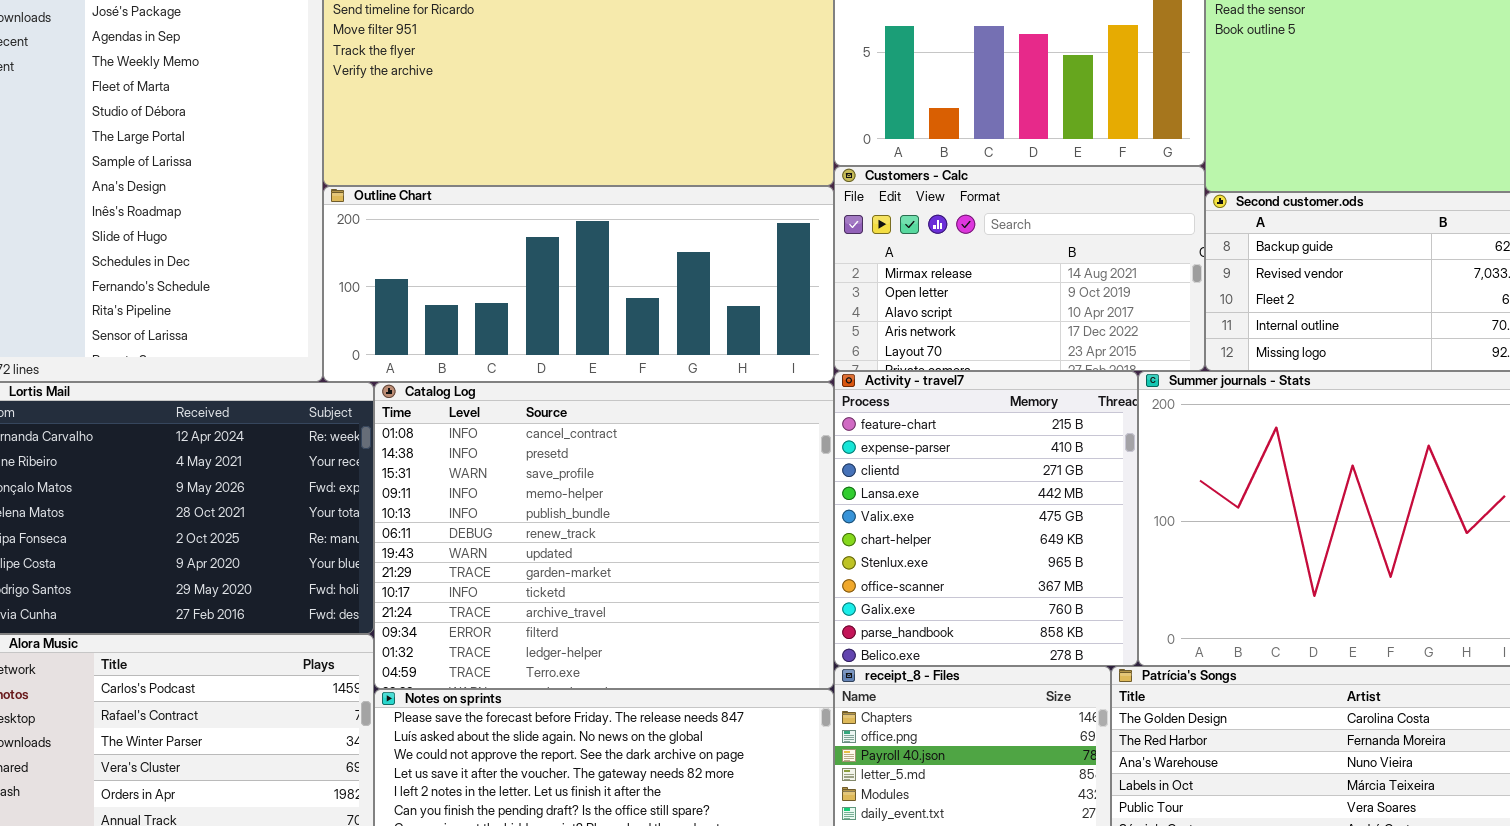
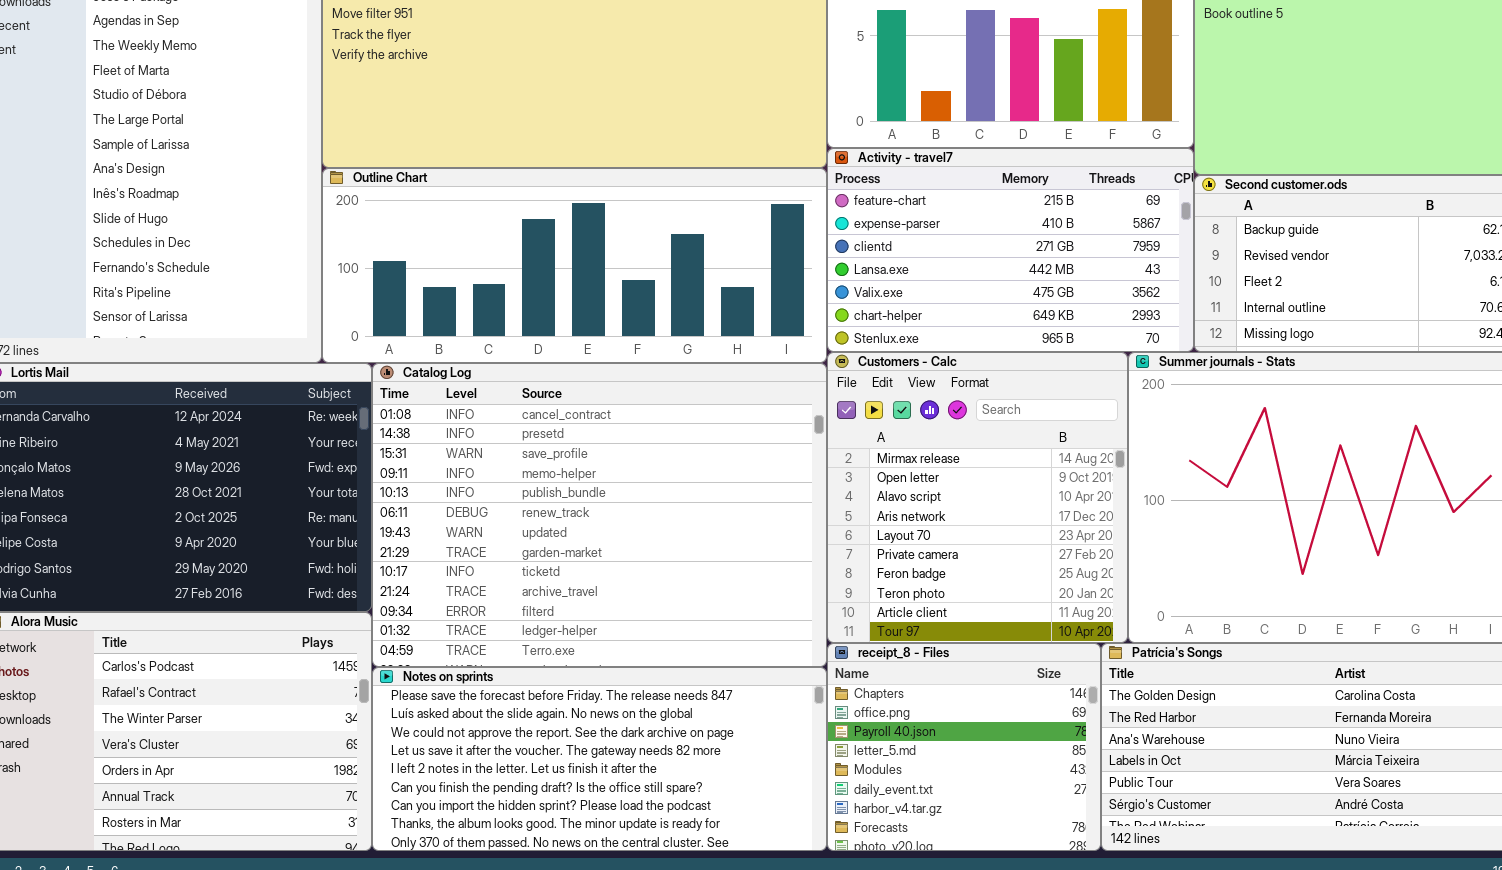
Customers - Calc: [834,166,1205,371] -> [827,352,1128,643], moved, resized
Activity - travel7: [834,371,1138,666] -> [827,148,1194,352], moved, resized

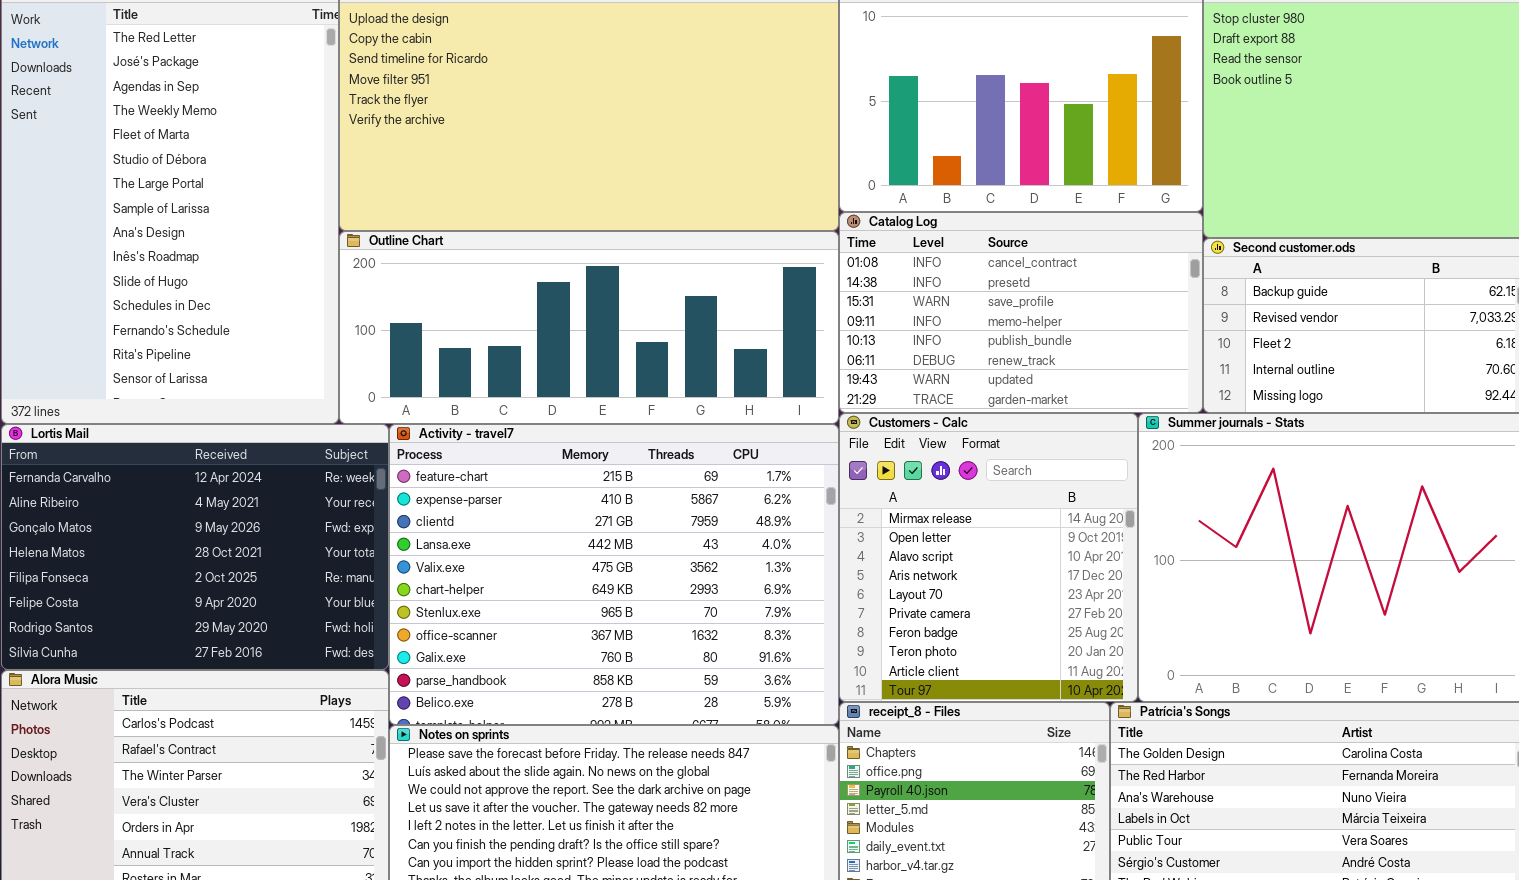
Activity - travel7: [827,148,1194,352] -> [389,424,839,725], moved, resized
Catalog Log: [372,363,827,667] -> [839,212,1203,413], moved, resized

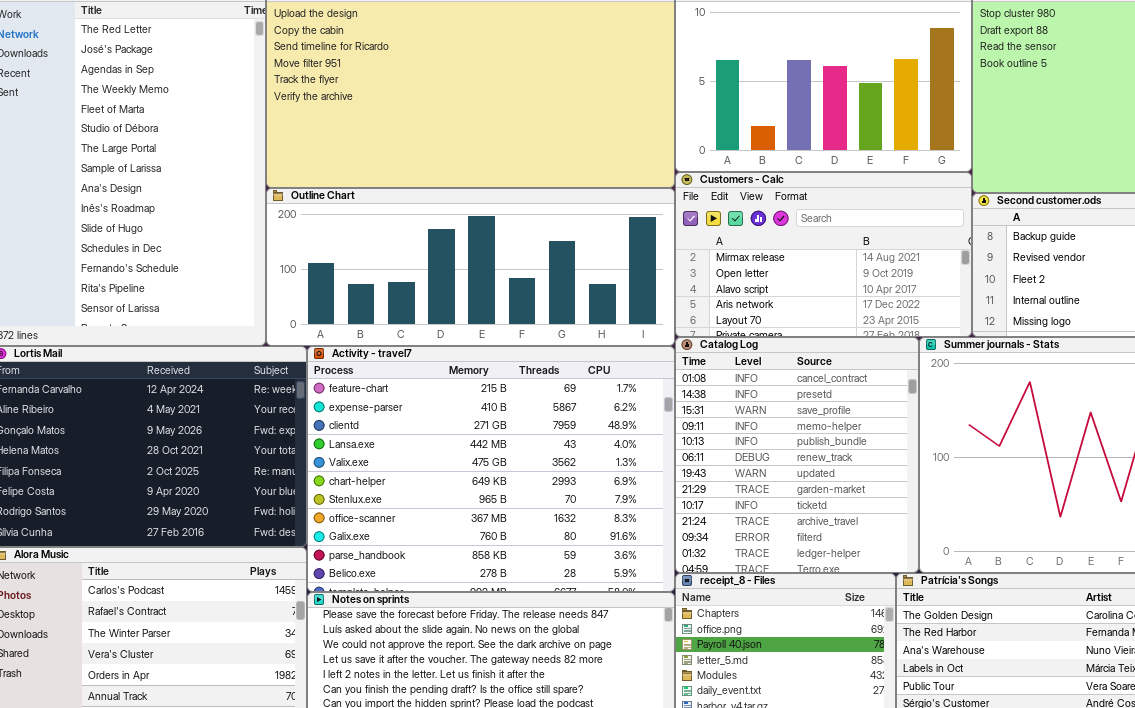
Catalog Log: [839,212,1203,413] -> [675,337,919,573], moved, resized
Customers - Calc: [839,413,1138,702] -> [675,172,972,337], moved, resized

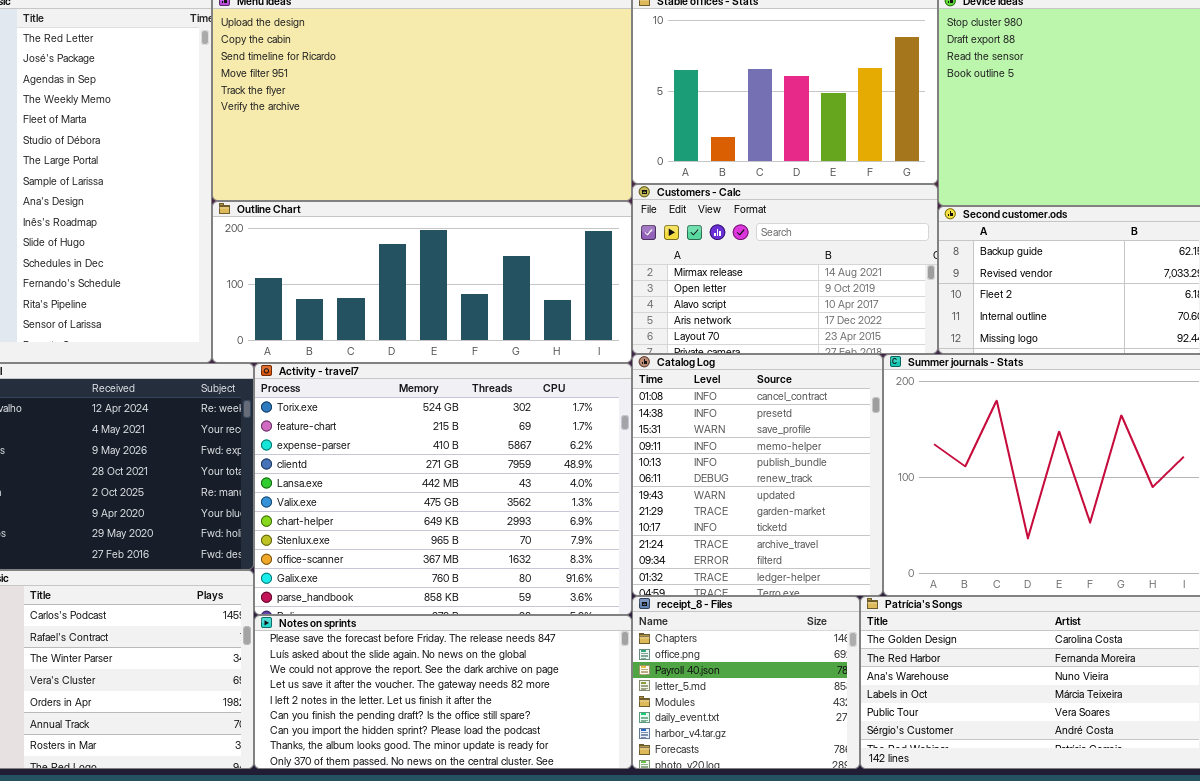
Activity - travel7: [307,346,675,592] -> [254,363,632,615], scrolled up 1 row

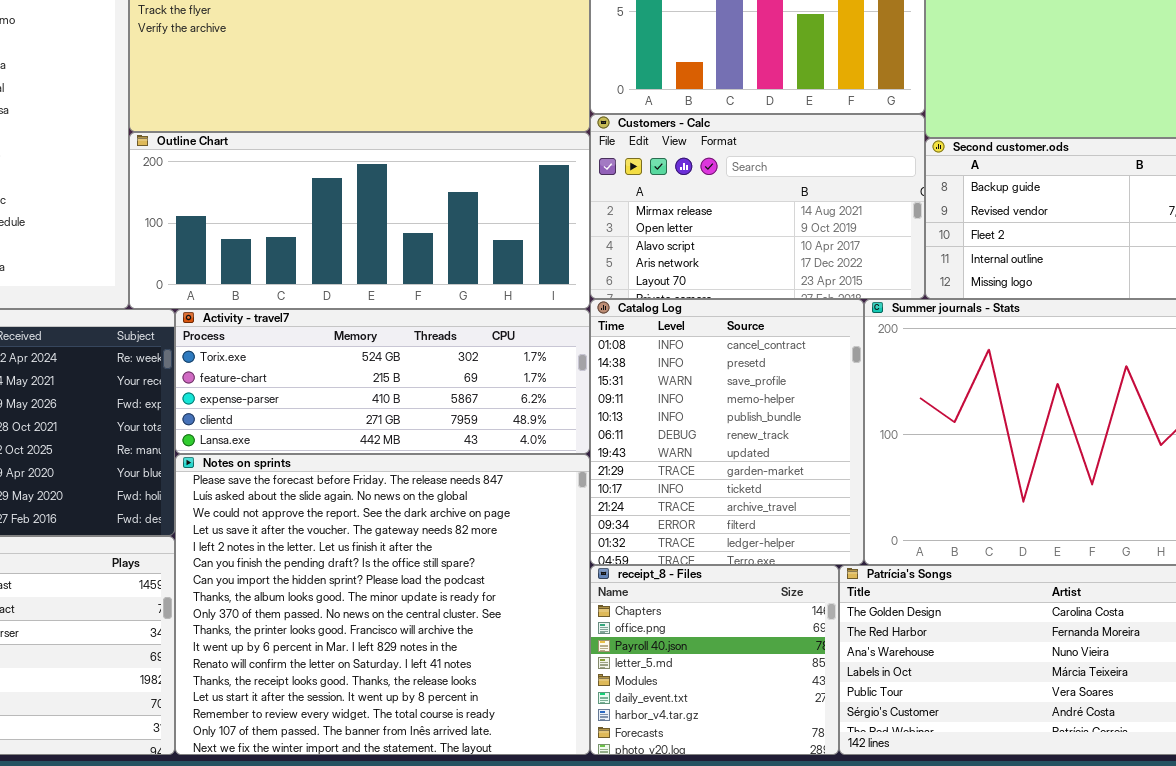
Activity - travel7: [254,363,632,615] -> [175,309,590,454], resized
Notes on sprints: [254,615,632,769] -> [175,454,590,755], resized

